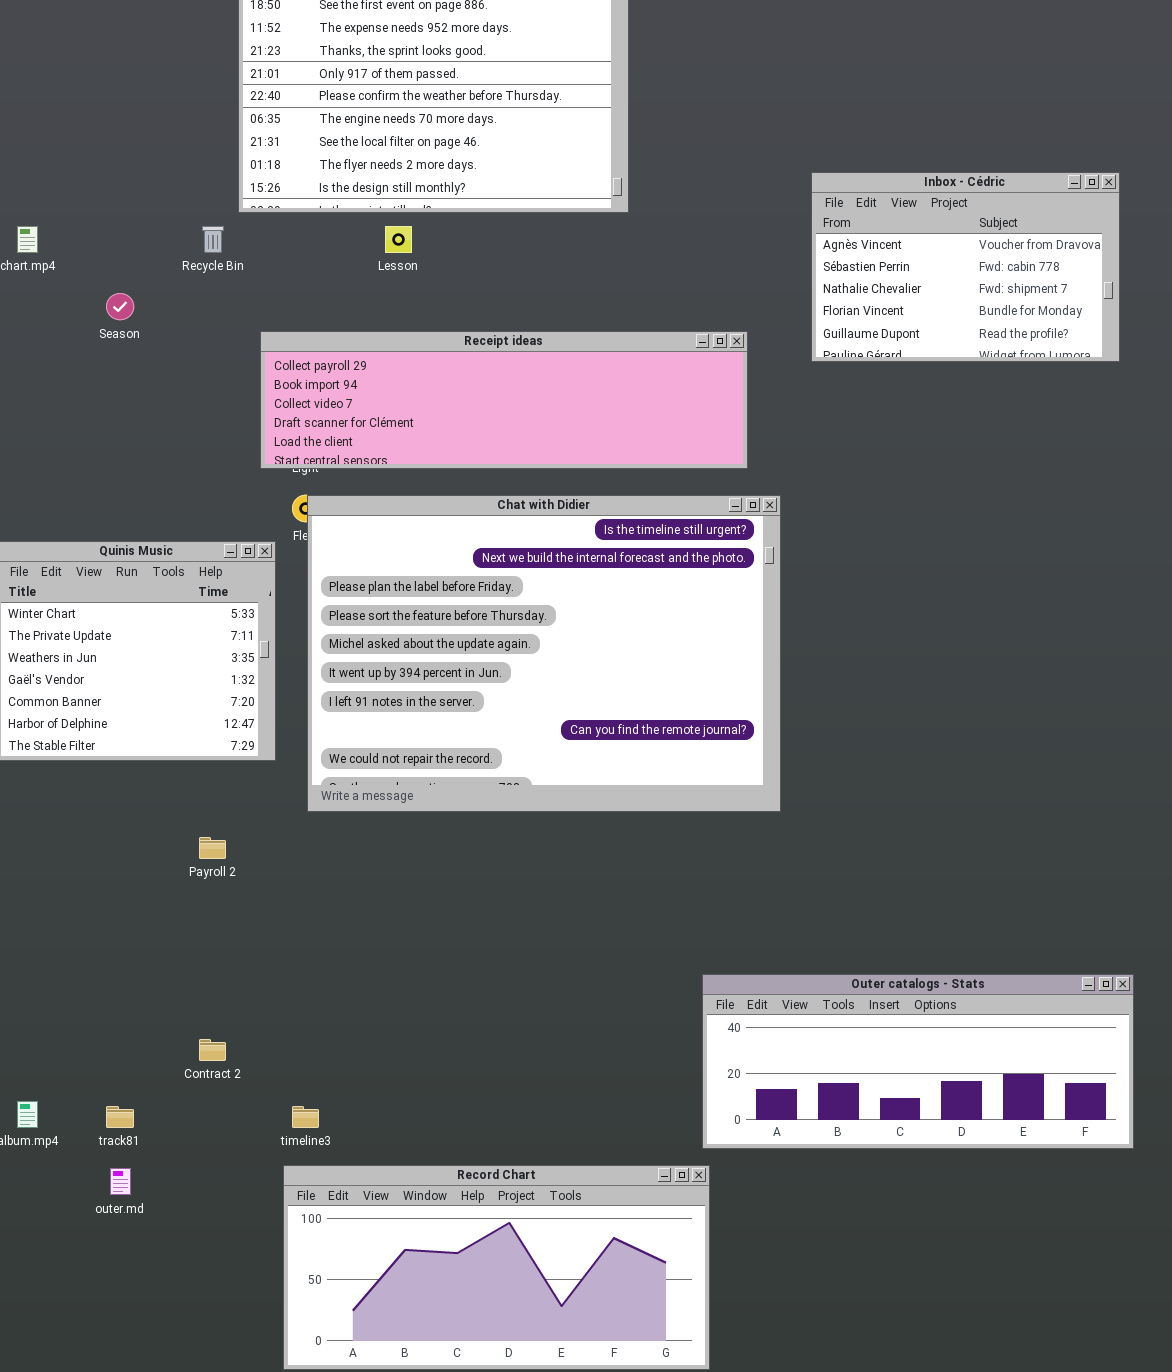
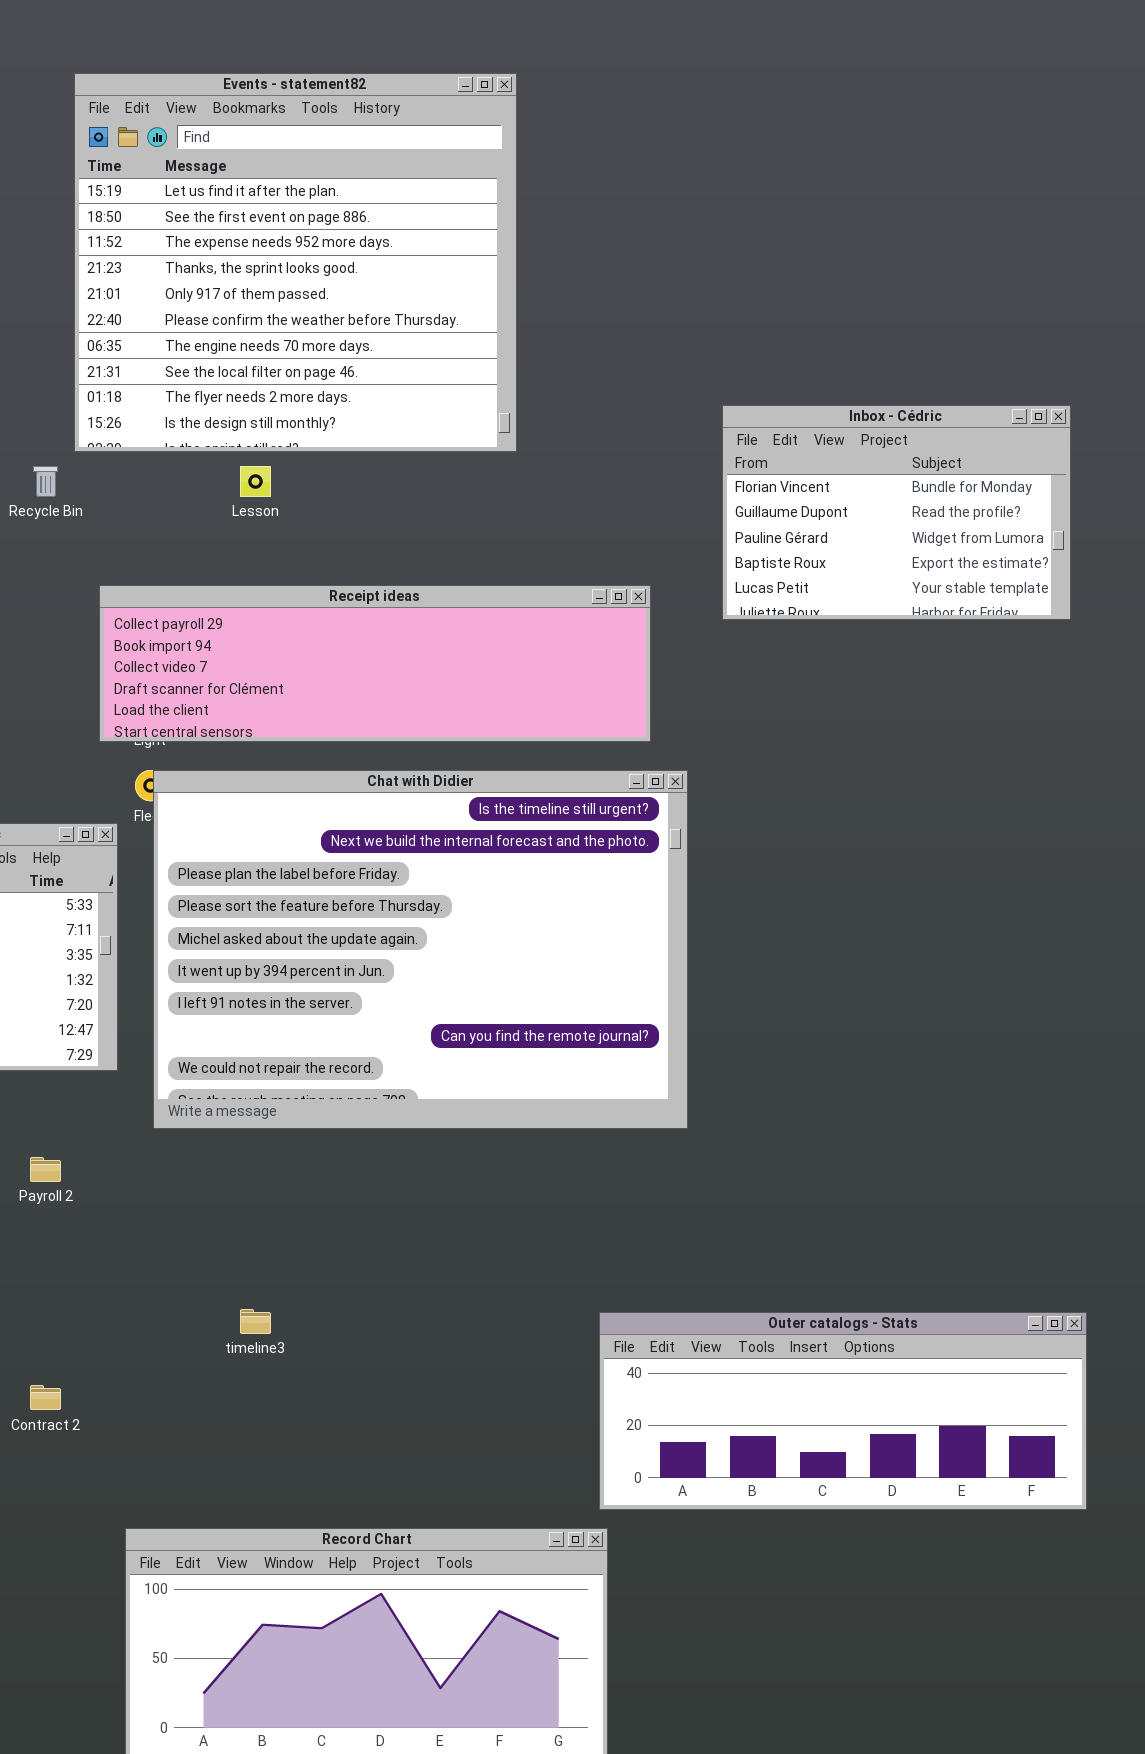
Inbox - Cédric: [811,172,1120,362] -> [722,405,1071,620], scrolled down 3 rows
timeline3: [292,1106,319,1128] -> [240,1309,271,1334], moved

